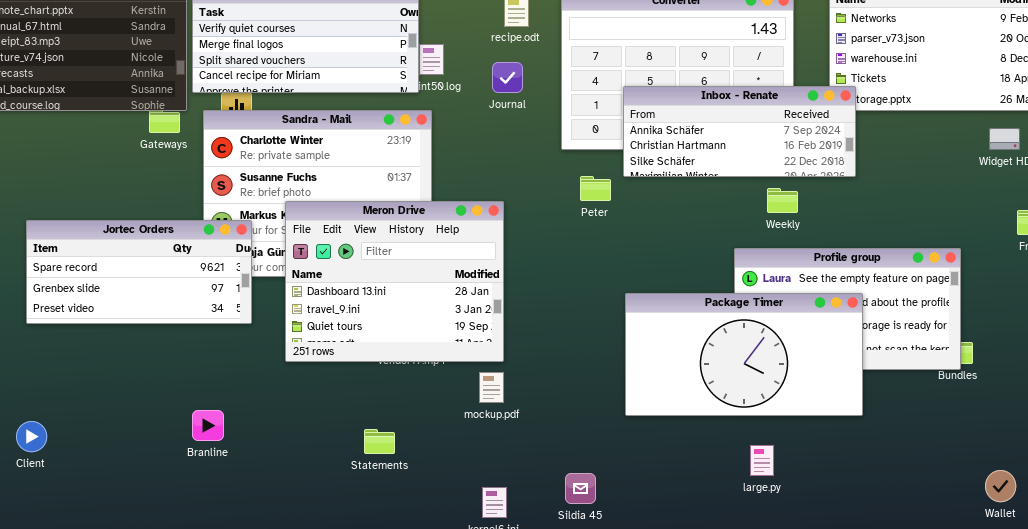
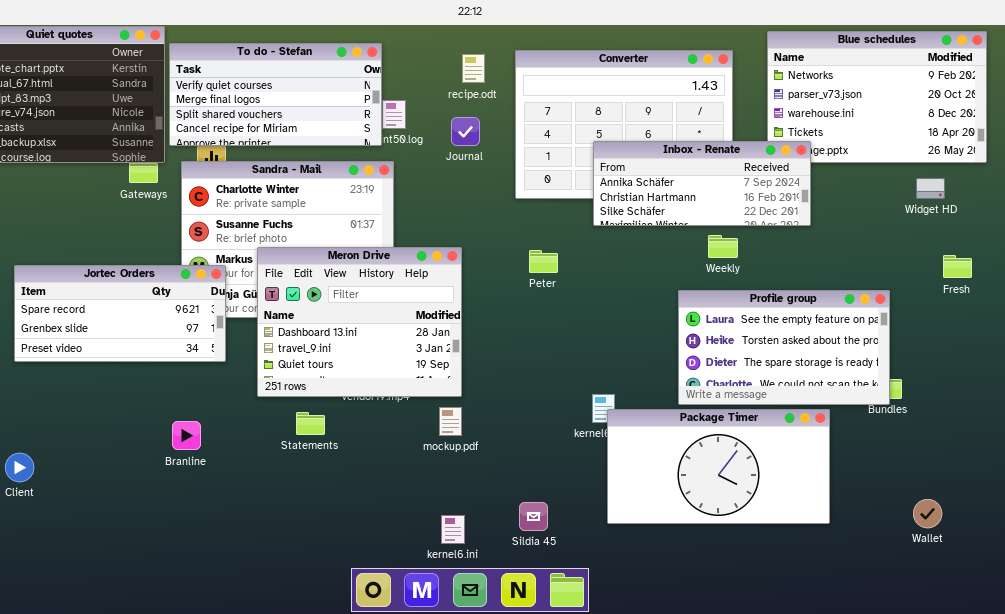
Inbox - Renate: [623,86,856,177] -> [593,141,811,226], moved
Peter: [580,176,611,201] -> [529,250,558,273], moved
Package Timer: [625,293,863,416] -> [607,409,830,524], moved
Branline: [192,410,224,441] -> [172,421,201,450], moved
Statements: [364,429,395,454] -> [296,412,325,435], moved

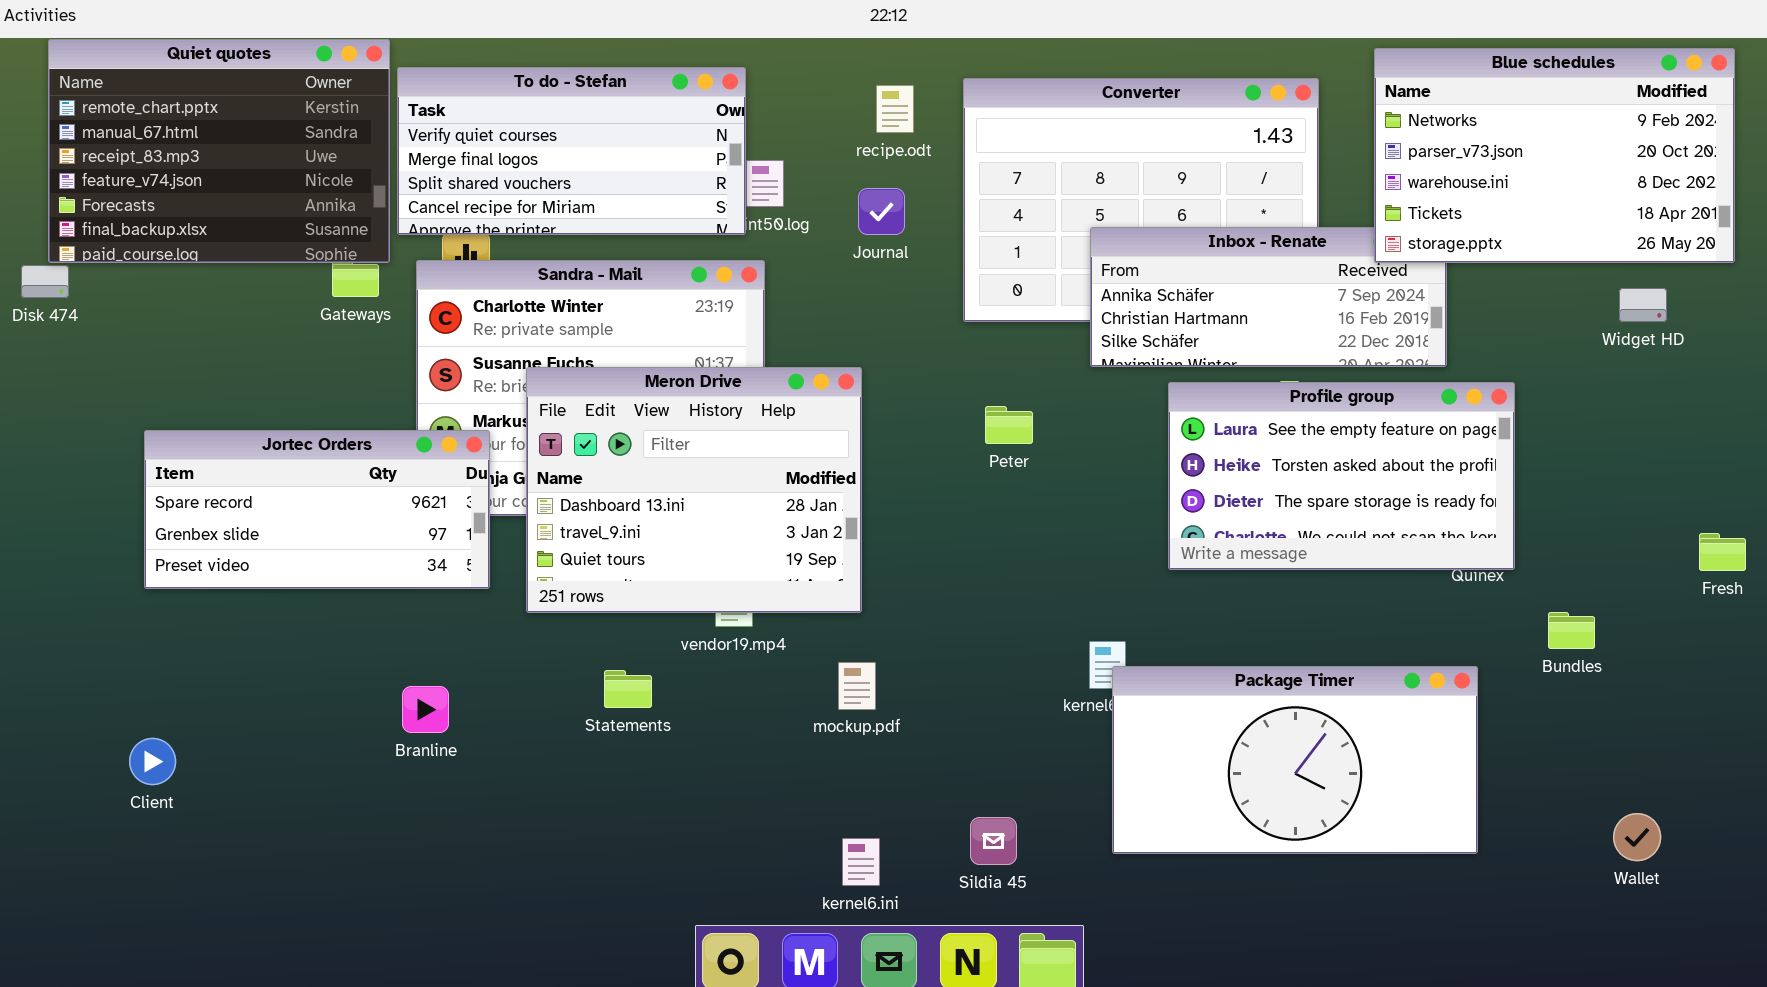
Blue schedules: [767,31,987,163] -> [1374,48,1735,263], raised
Meron Drive: [257,247,462,397] -> [526,367,862,613], moved
Fresh: [943,255,972,278] -> [1699,533,1746,571], moved
Profile group: [678,290,890,405] -> [1168,382,1515,570], moved

